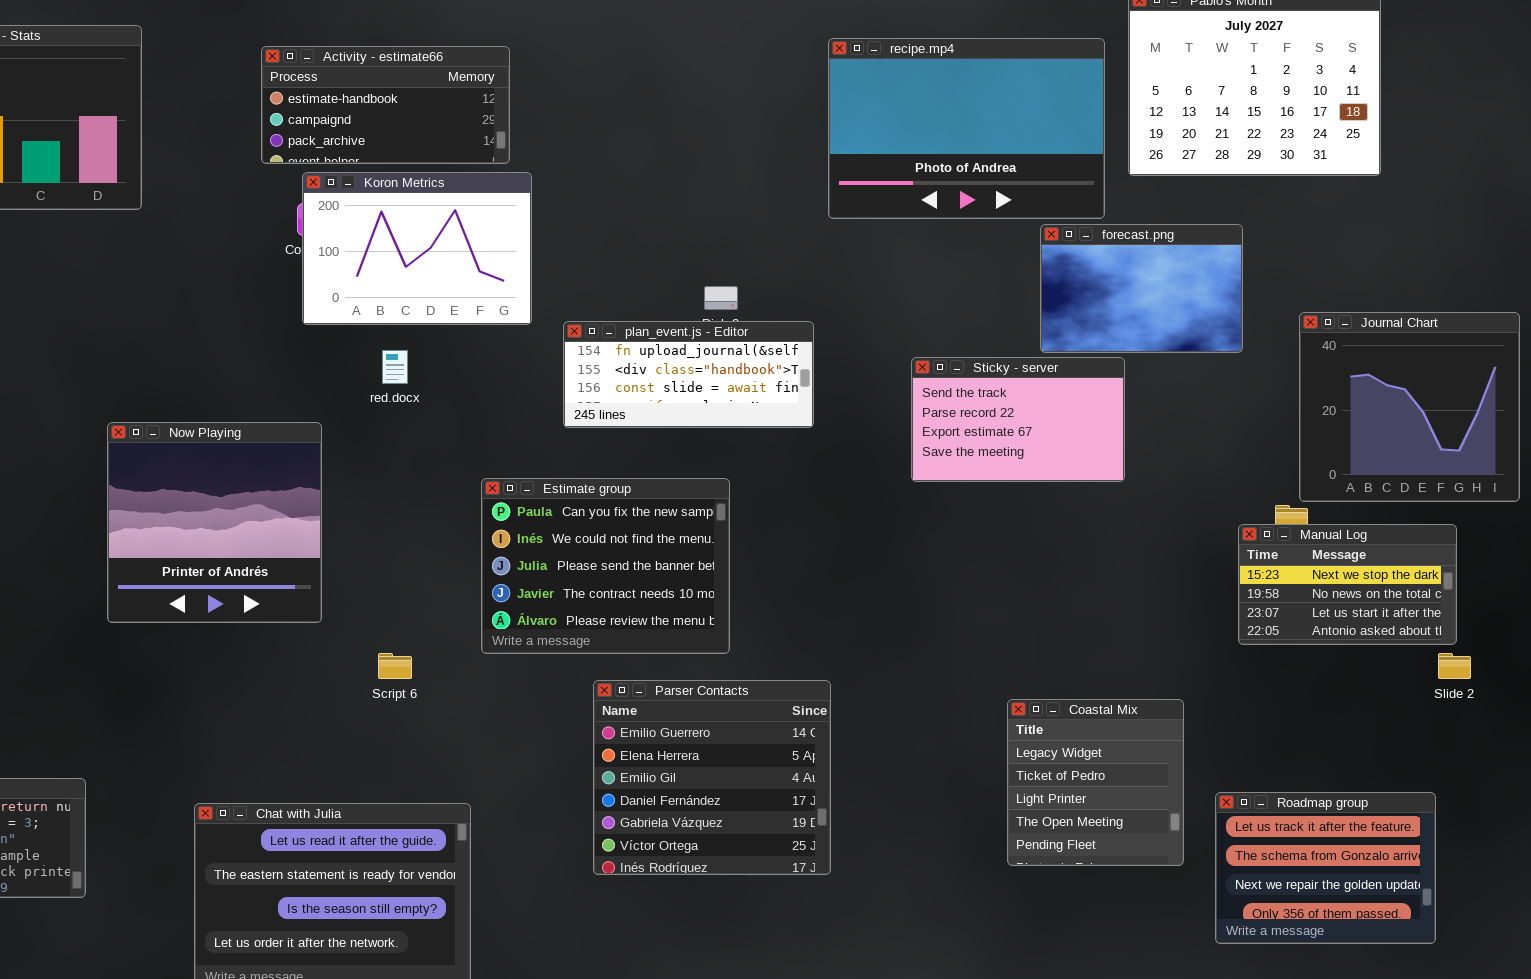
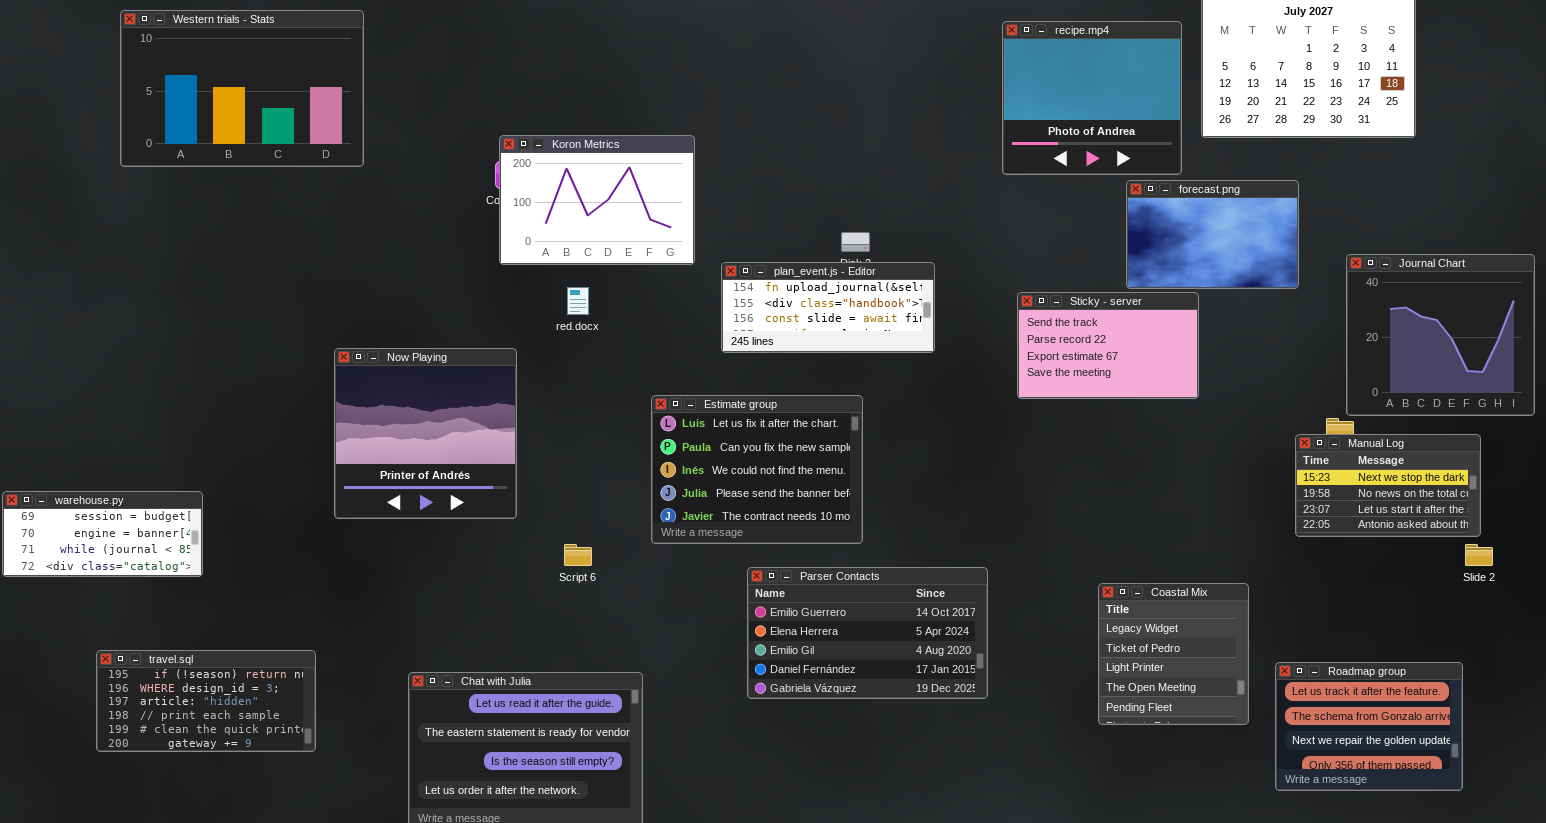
recipe.mp4: [828,38,1105,219] -> [1002,21,1182,175], resized
Activity - estimate66: [261,46,510,164] -> none, closed
Estimate group: [481,478,730,654] -> [651,395,863,544], scrolled up 1 row
Parser Contacts: [593,680,831,875] -> [747,567,988,699], resized

